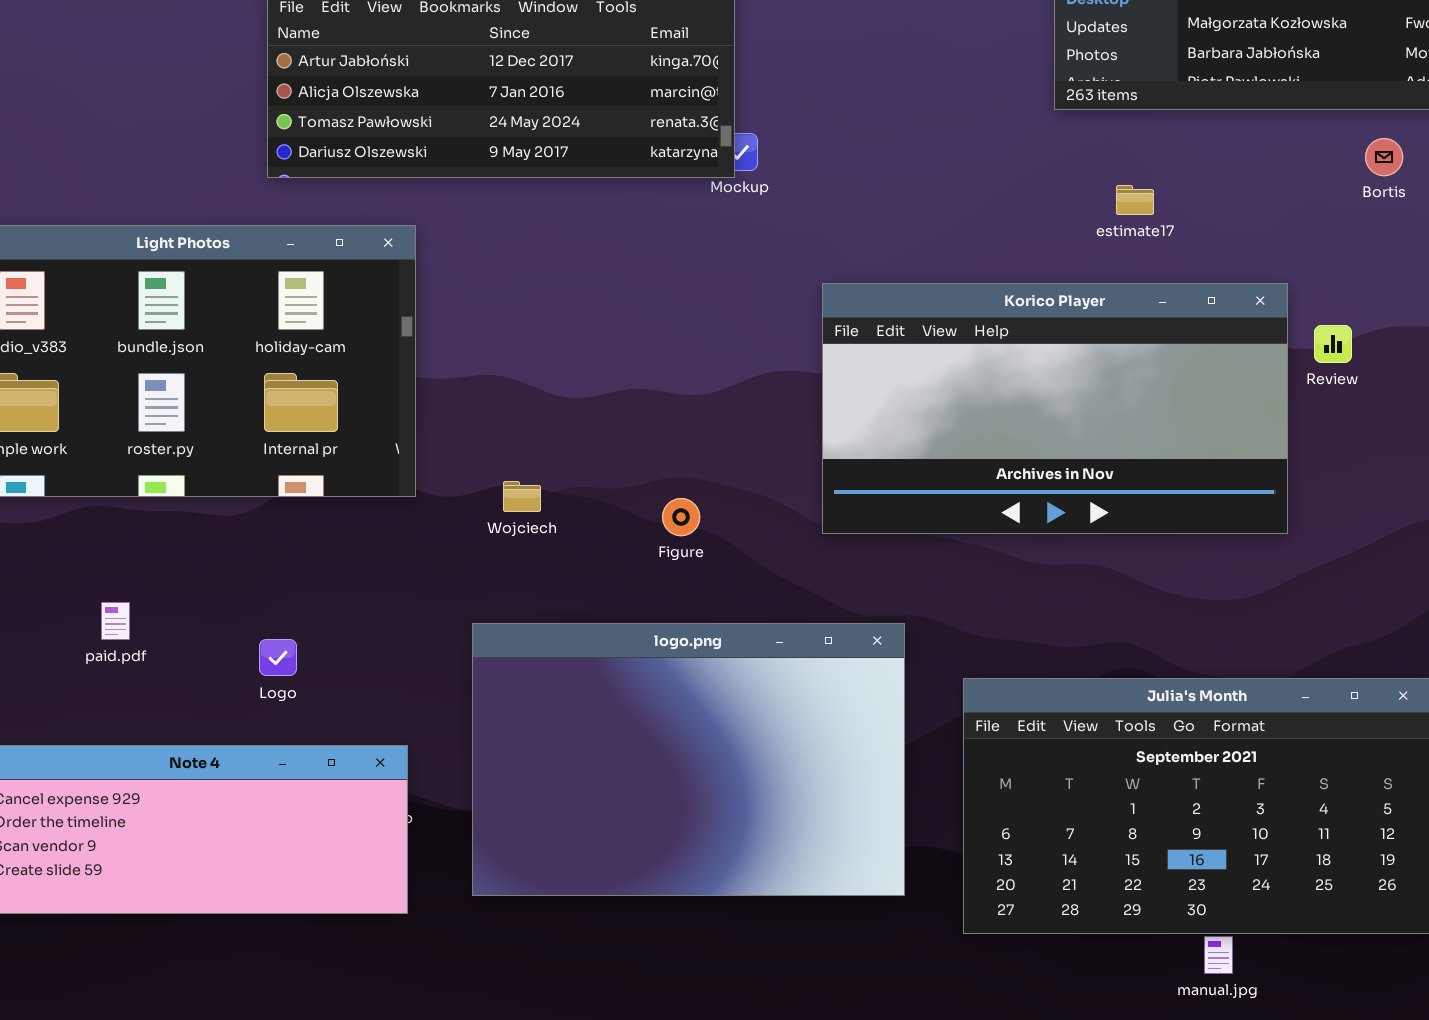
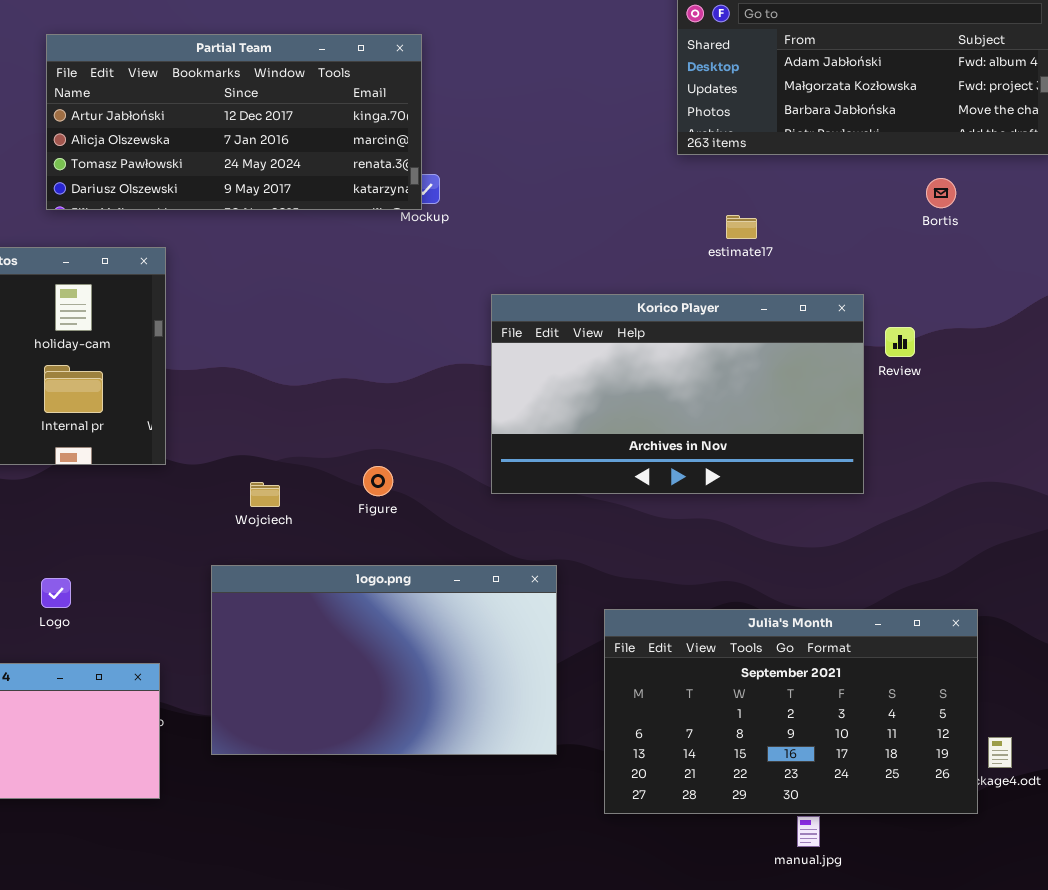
Wojciech: [503,481,541,512] -> [250,482,280,507], moved
logo.png: [472,623,905,896] -> [211,565,557,755], resized

